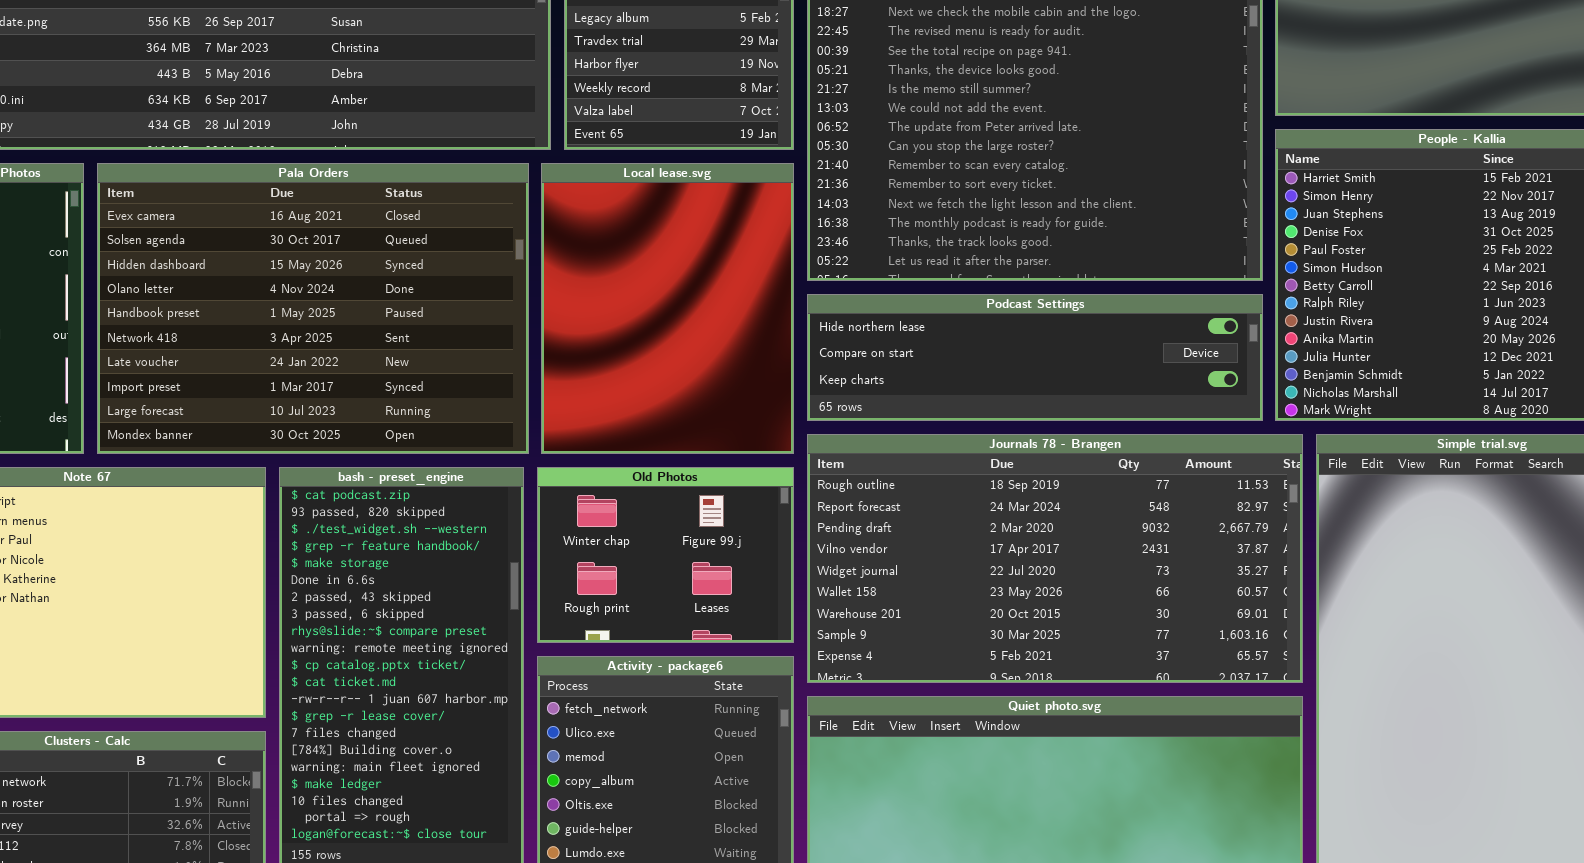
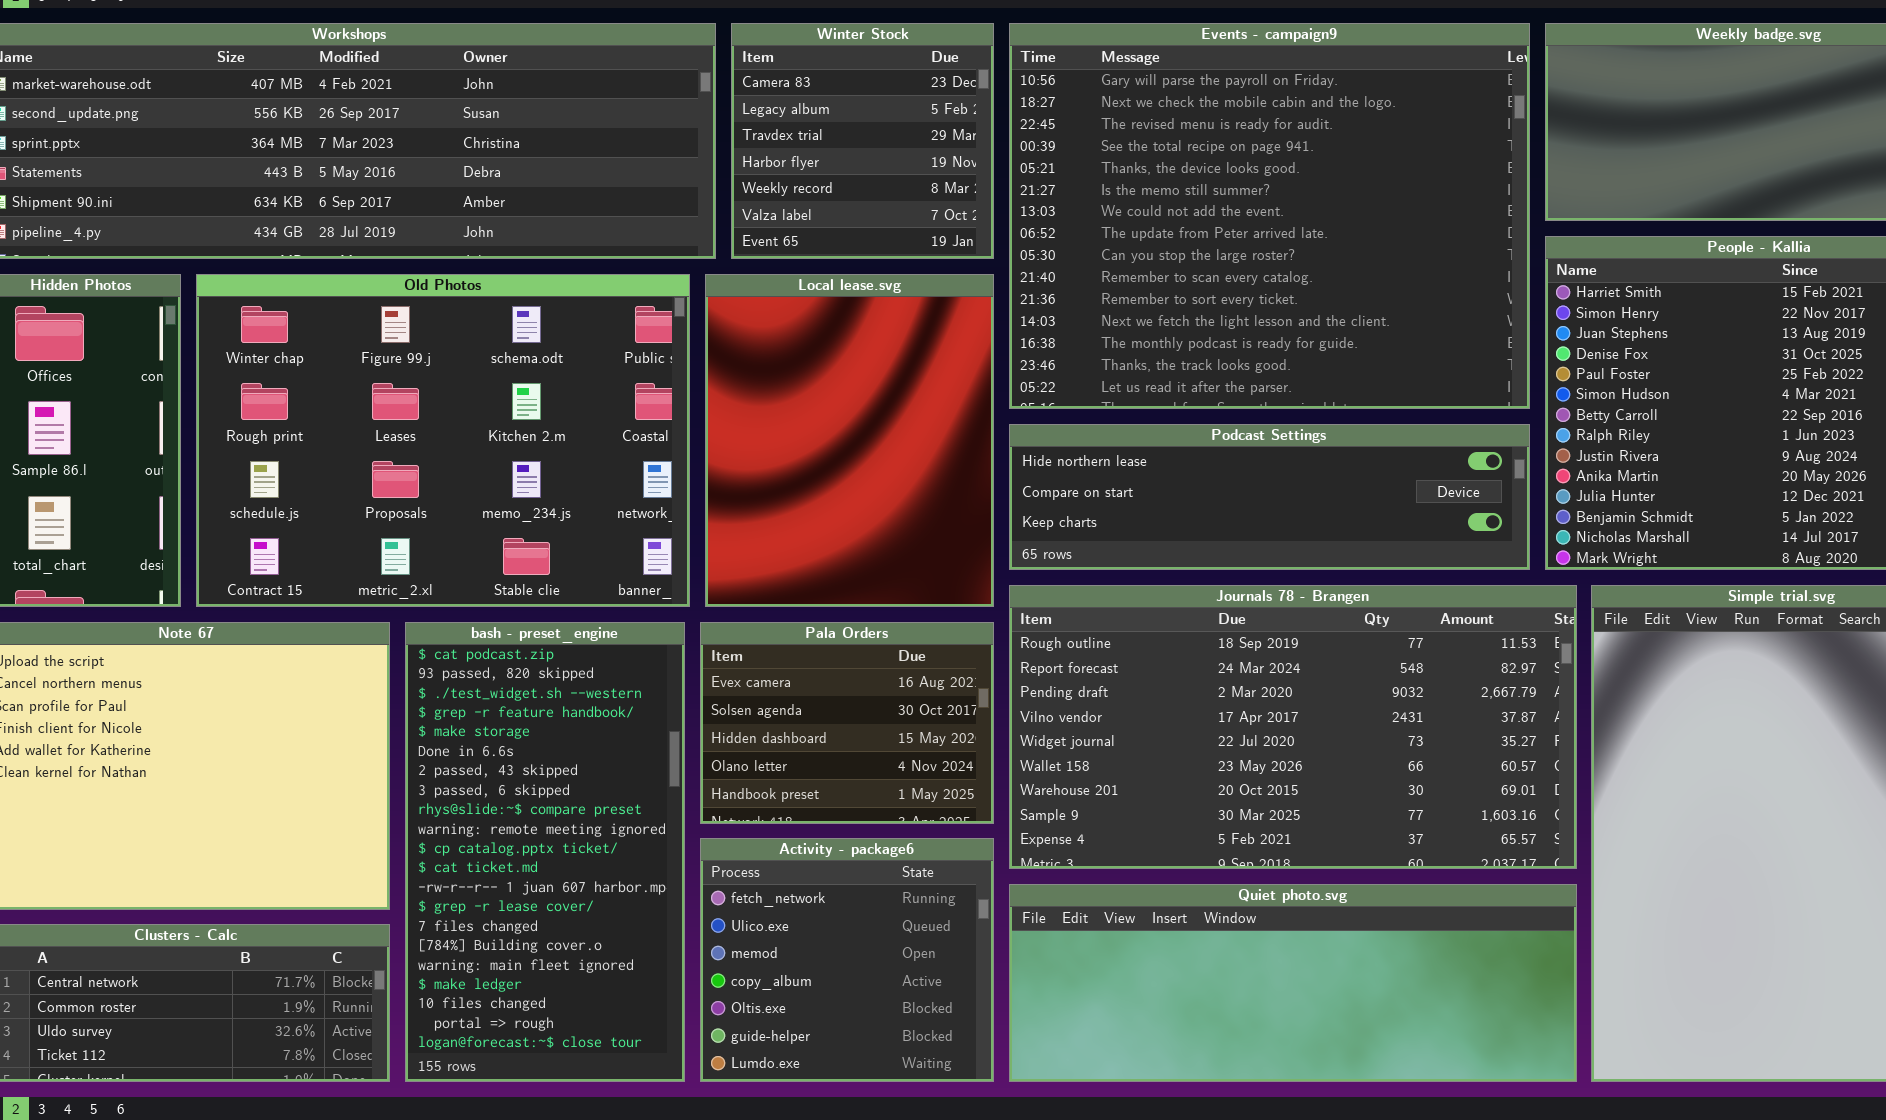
Pala Orders: [97,163,529,454] -> [700,622,994,824], moved, resized
Old Photos: [537,467,794,643] -> [196,274,690,607], moved, resized

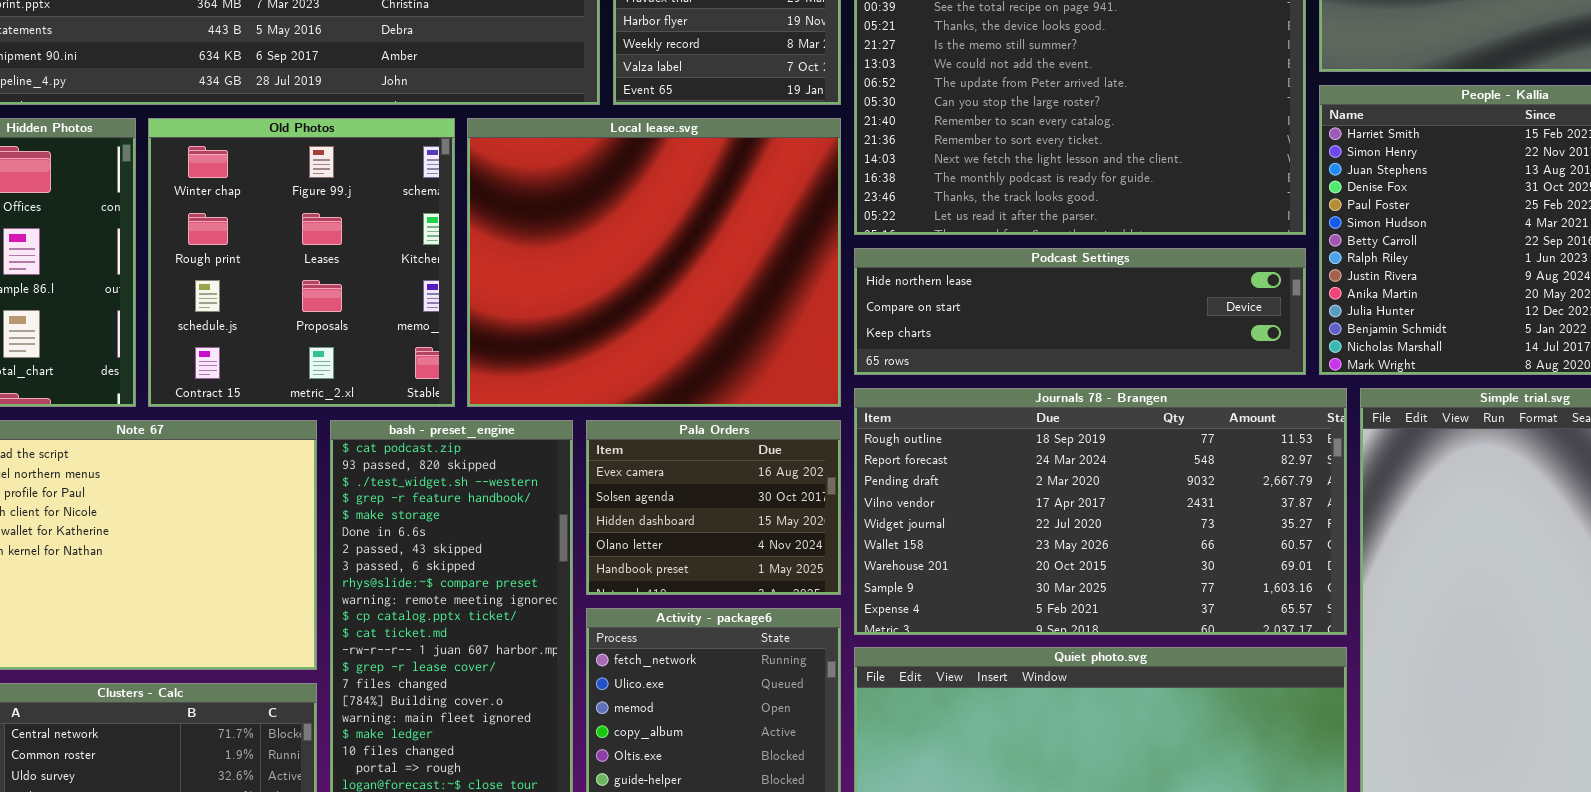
Old Photos: [196,274,690,607] -> [148,118,455,407], resized
Local lease.svg: [705,274,994,607] -> [467,118,841,407], resized

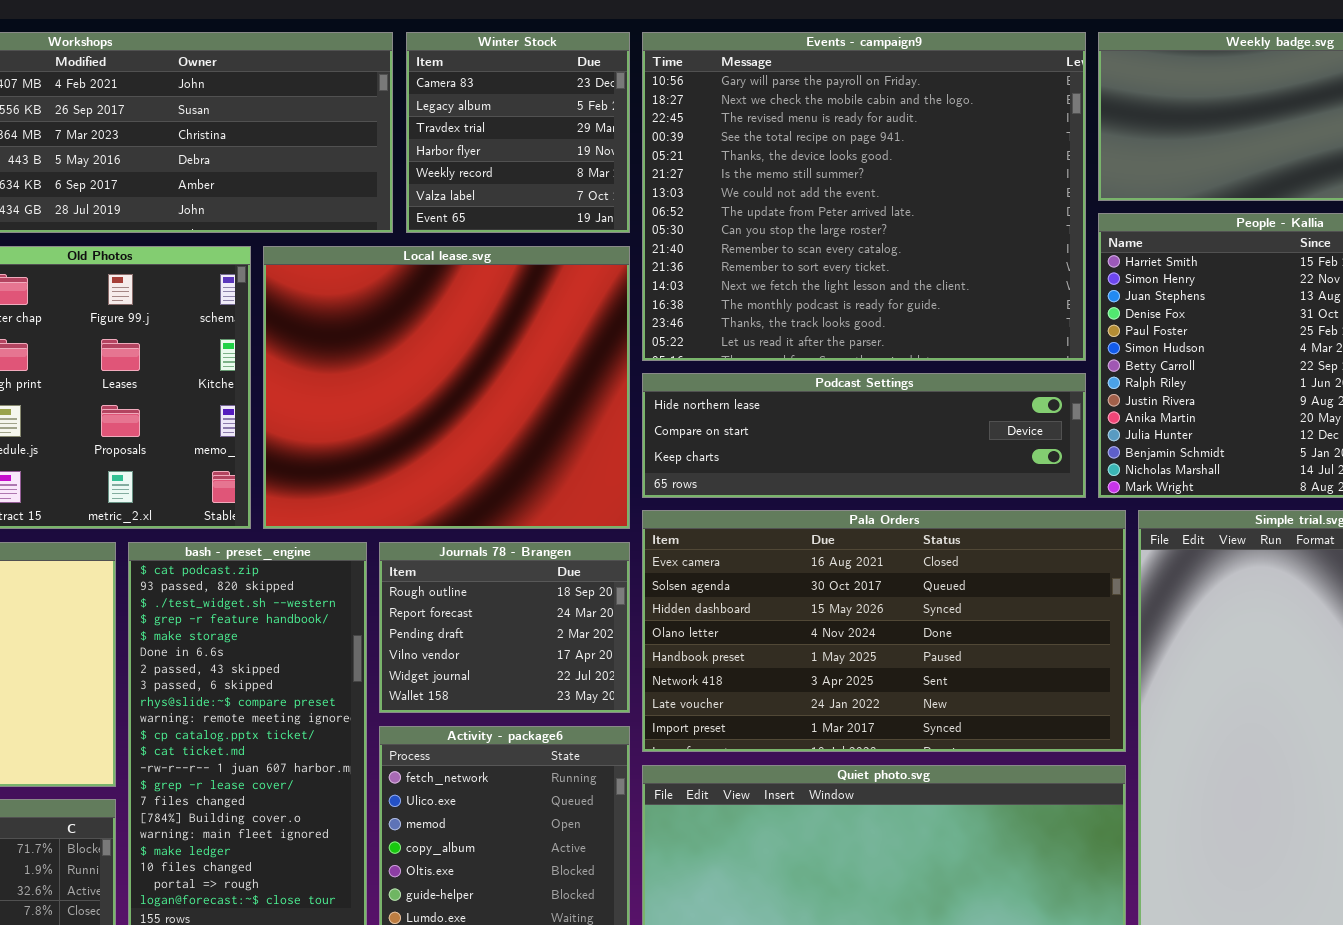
Journals 78 - Brangen: [854,388,1347,635] -> [379,542,630,713], moved, resized
Pala Orders: [586,420,841,595] -> [642,510,1126,752], moved, resized

